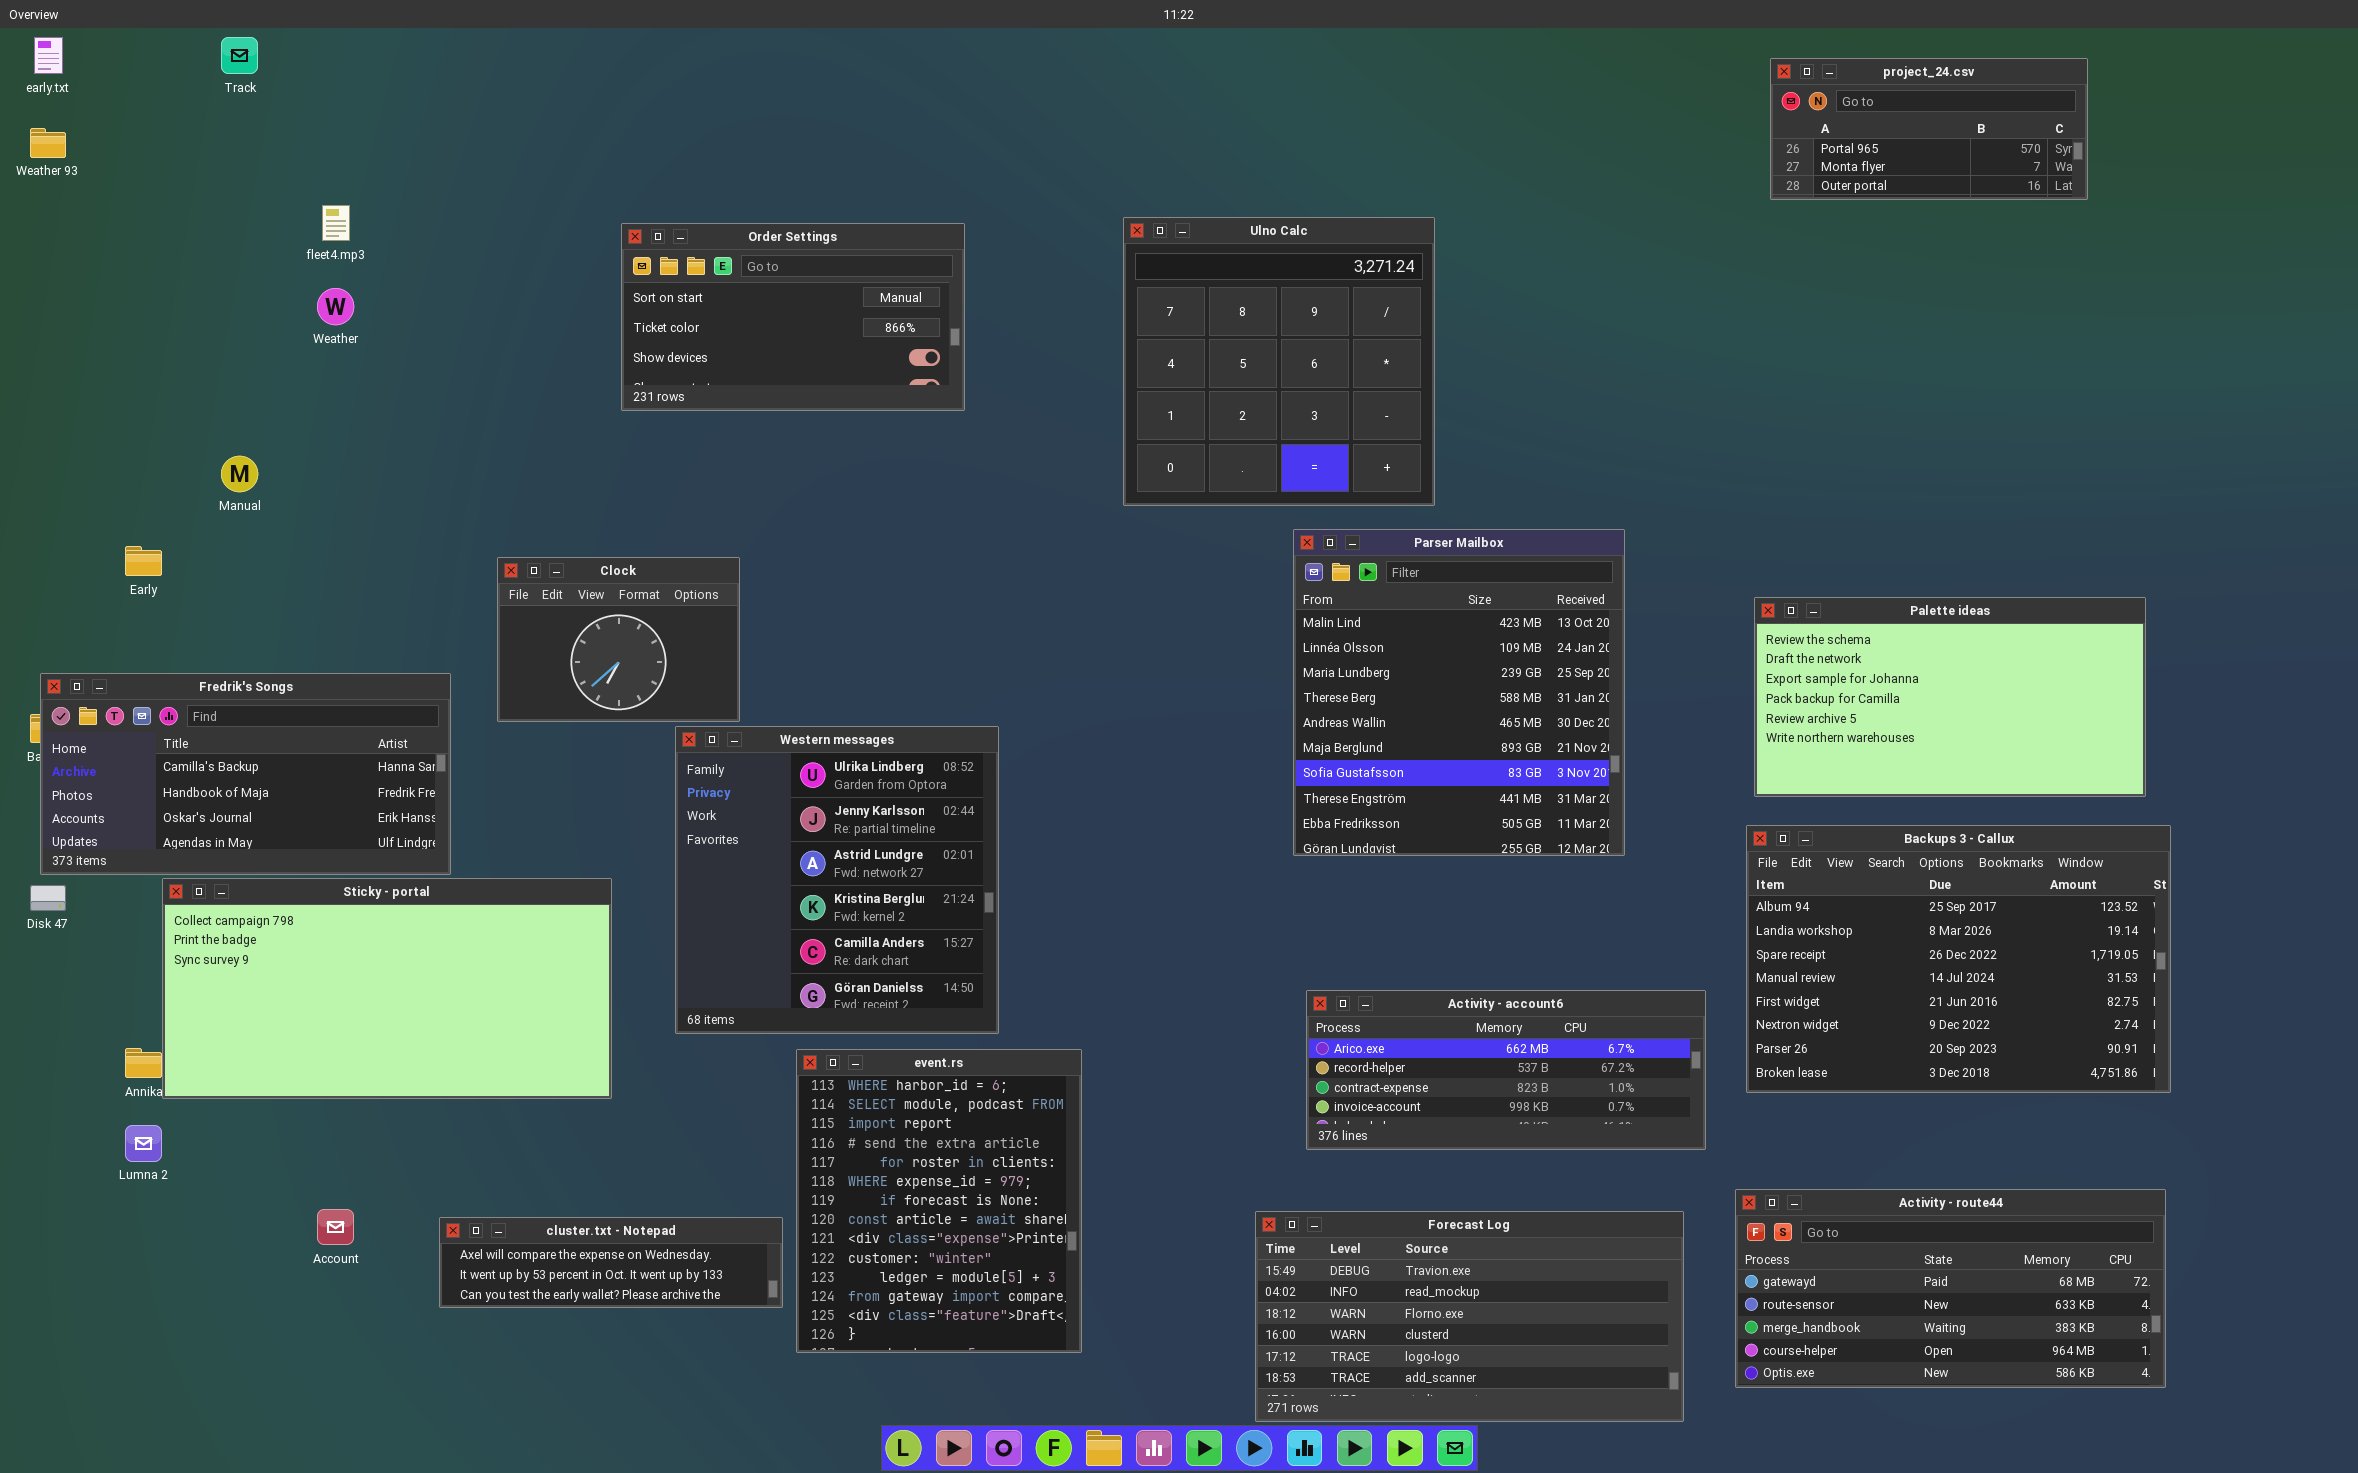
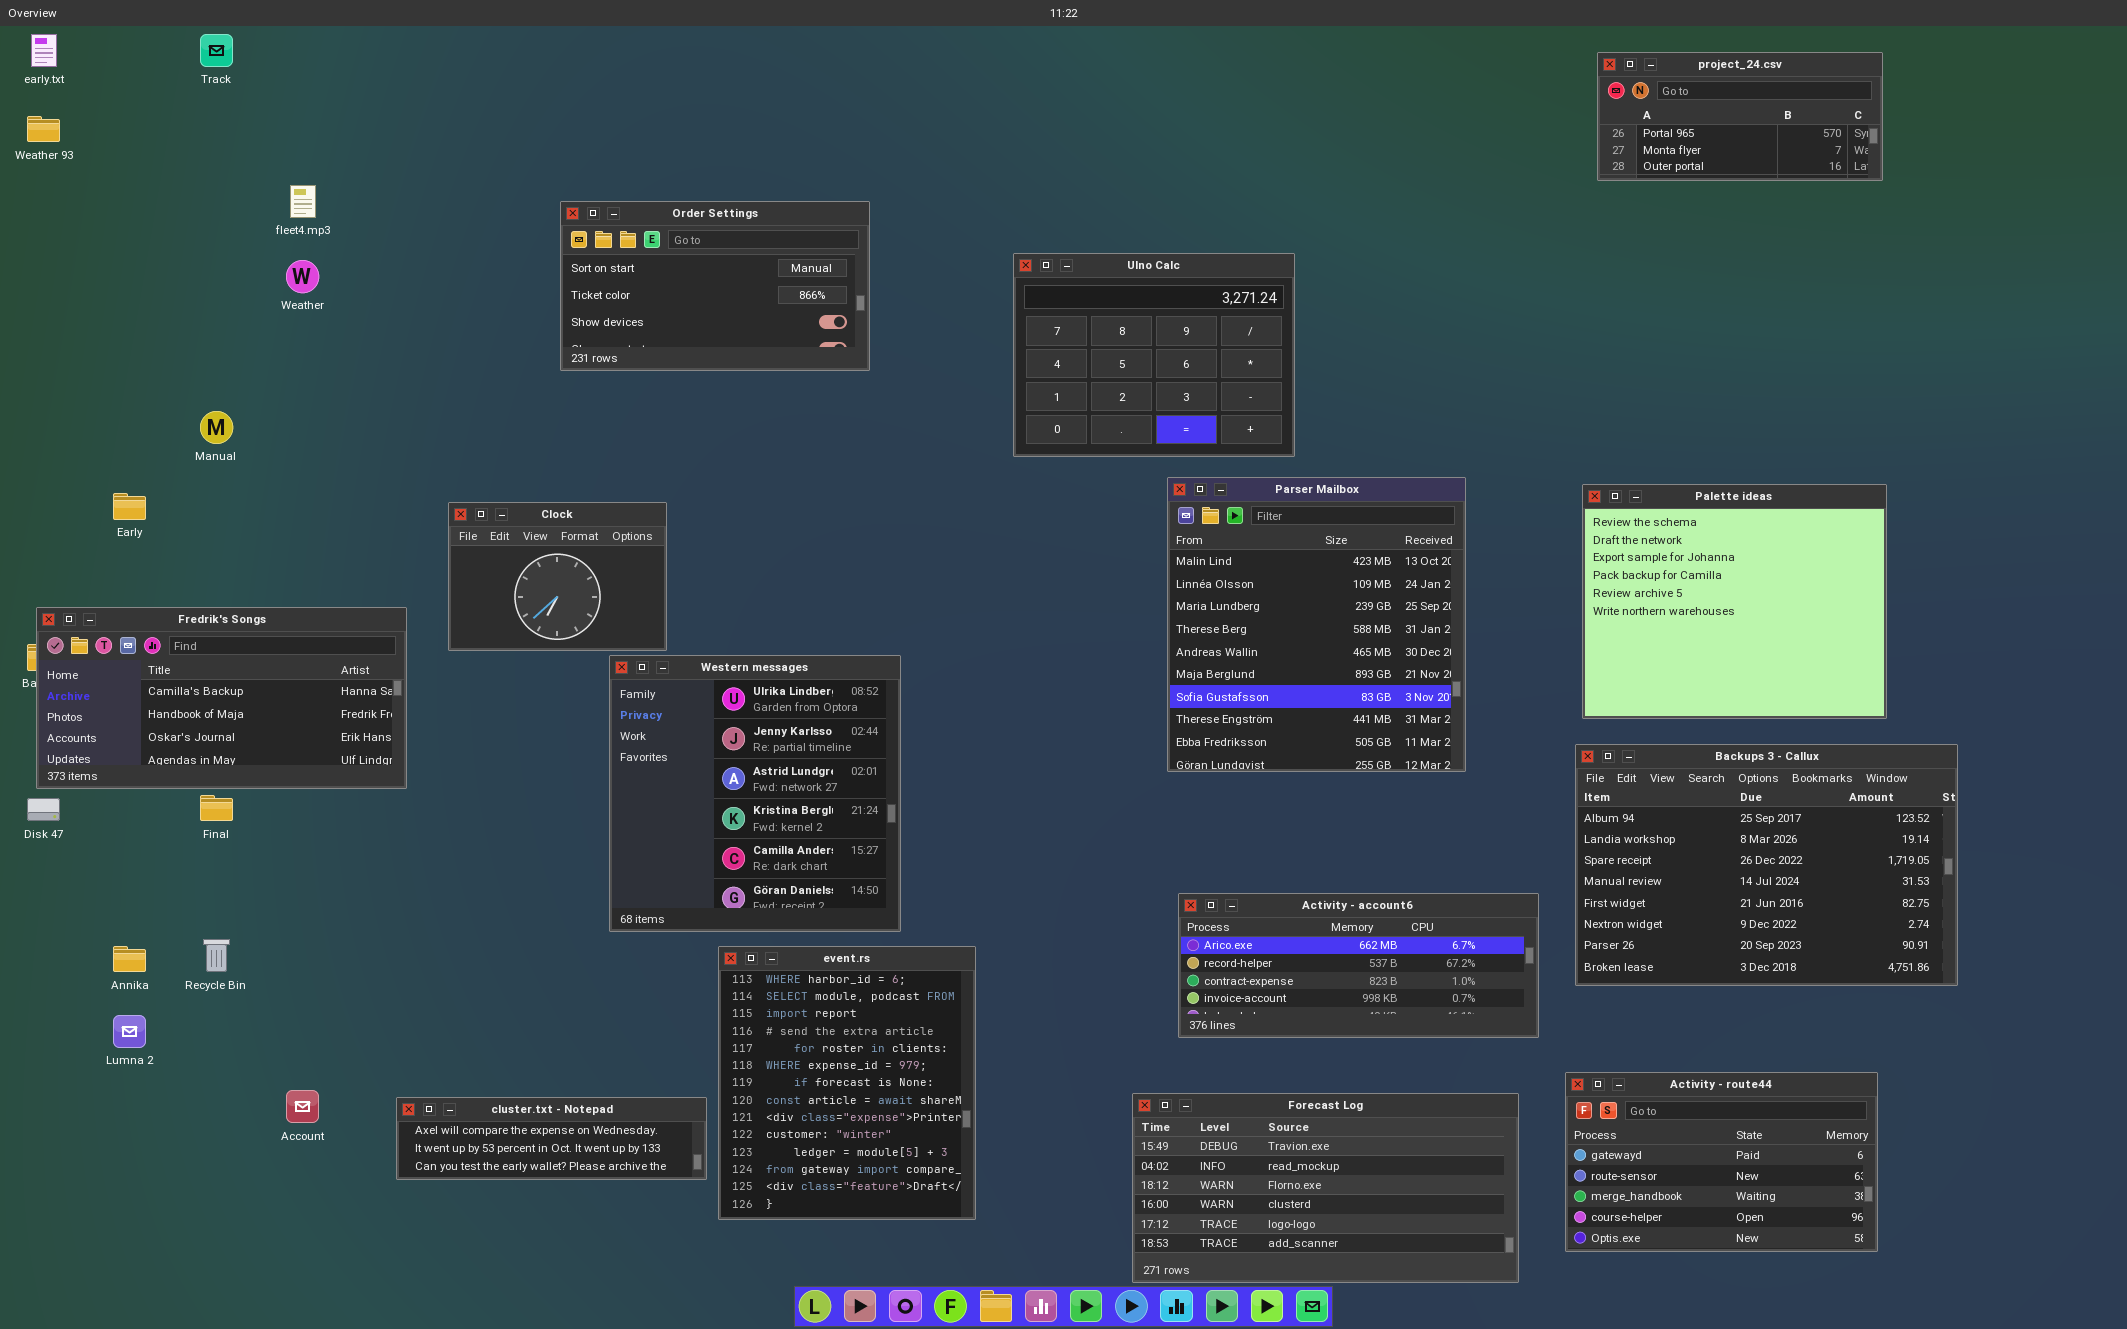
Ulno Calc: [1123,217,1435,506] -> [1013,253,1295,457], resized
Palette ideas: [1754,597,2146,797] -> [1582,484,1887,719], resized
Sticky - portal: [162,878,612,1099] -> none, closed
Activity - route44: [1735,1189,2166,1388] -> [1565,1072,1878,1252], resized

